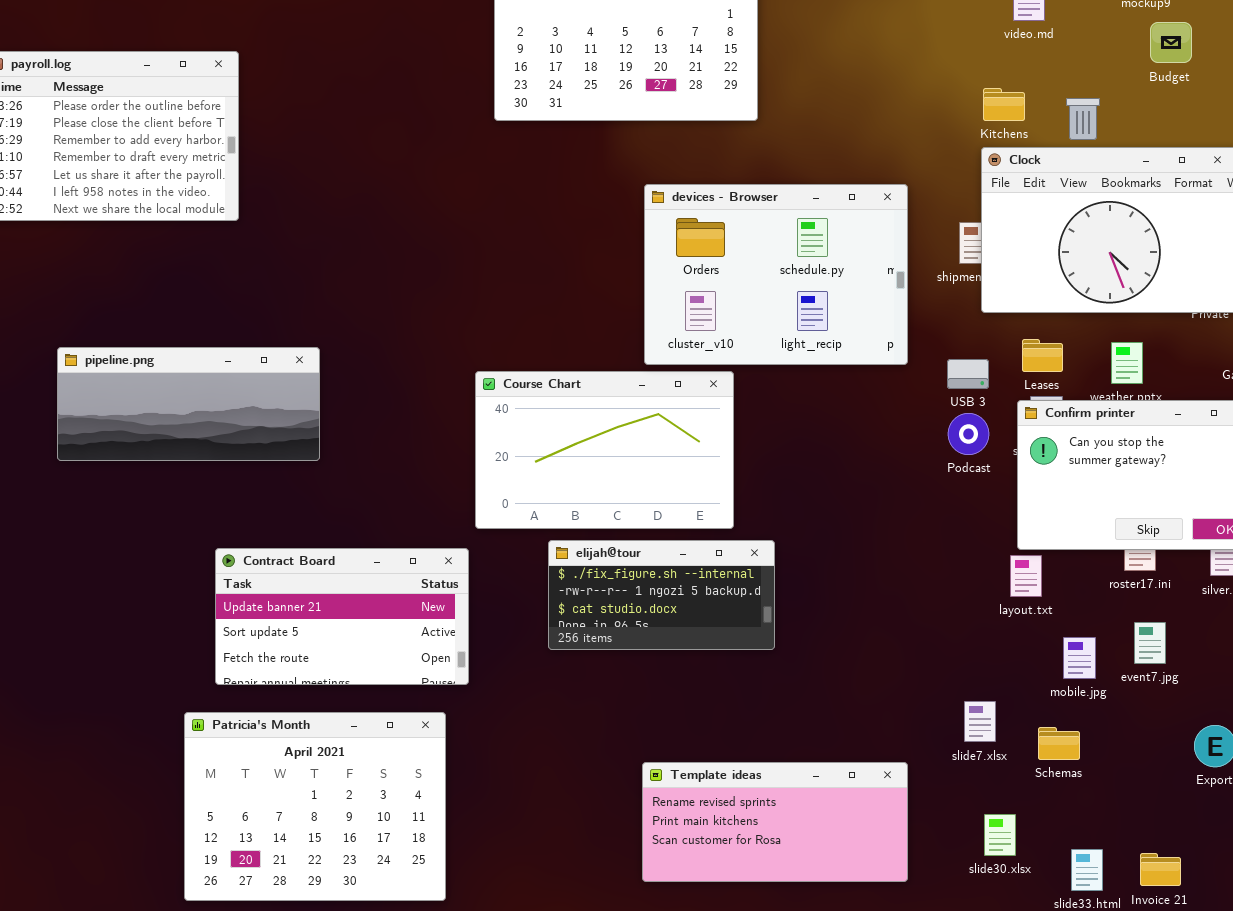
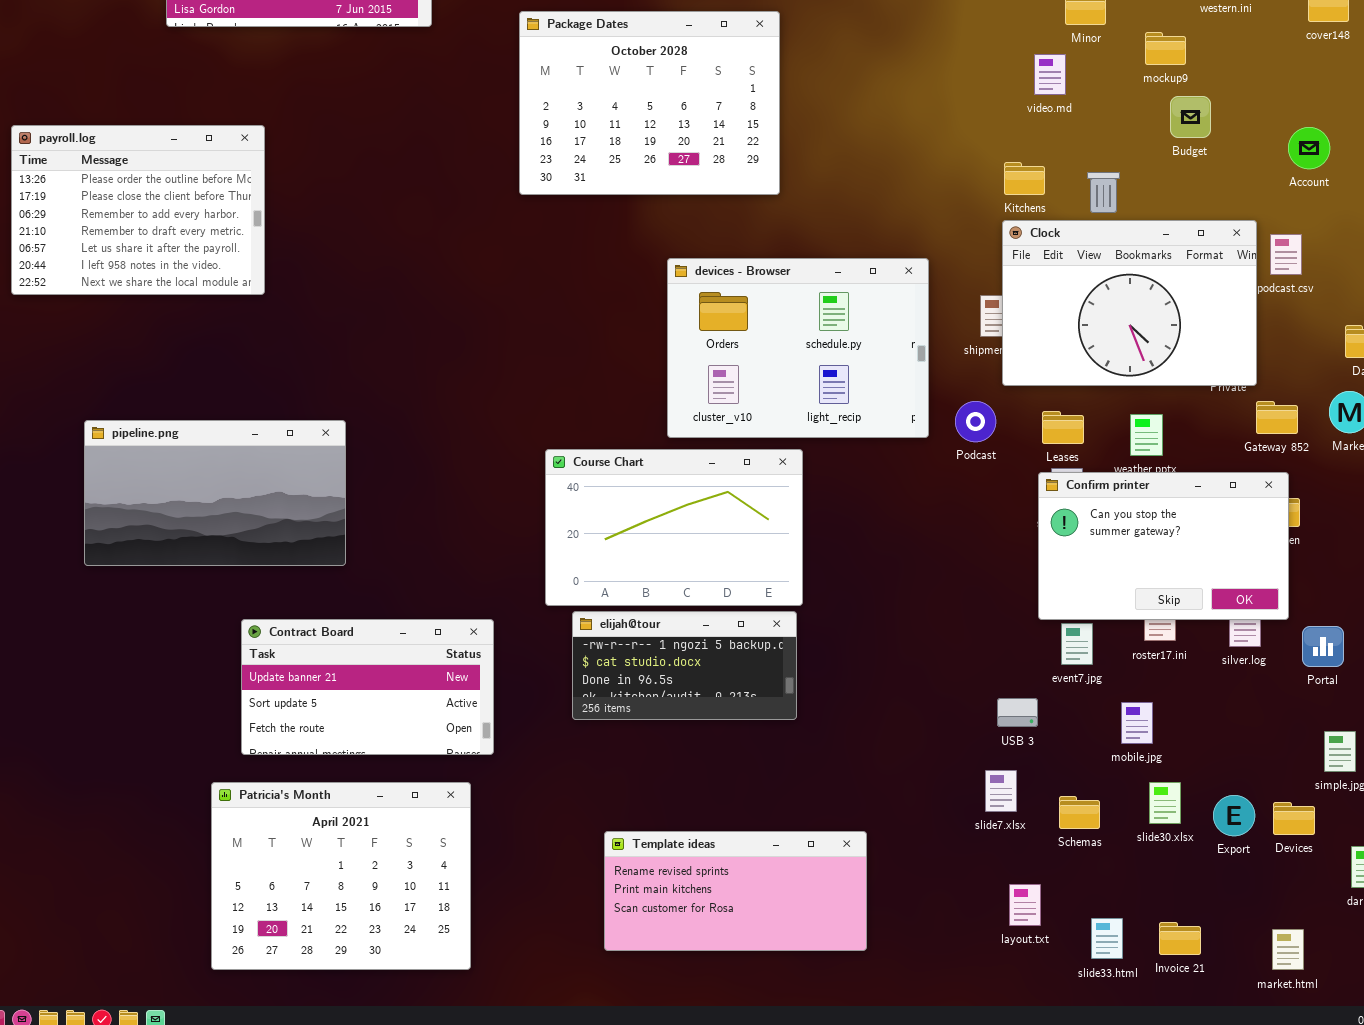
pipeline.png: [57,347,320,461] -> [84,420,346,566], resized
USB 3: [947,359,989,389] -> [997,698,1038,727], moved
Course Chart: [475,371,734,529] -> [545,449,803,606], moved
Podcast: [948,413,989,455] -> [955,401,996,442], moved
elijah@tour: [548,540,775,650] -> [572,611,797,720], scrolled down 1 row
layout.txt: [1010,555,1042,597] -> [1009,884,1041,926], moved
event7.jpg: [1134,622,1166,664] -> [1061,623,1093,665], moved
mobile.jpg: [1063,637,1096,679] -> [1121,702,1153,744], moved
Template ideas: [642,762,908,882] -> [604,831,867,951], moved
slide30.xlsx: [984,814,1016,856] -> [1149,782,1181,824], moved

